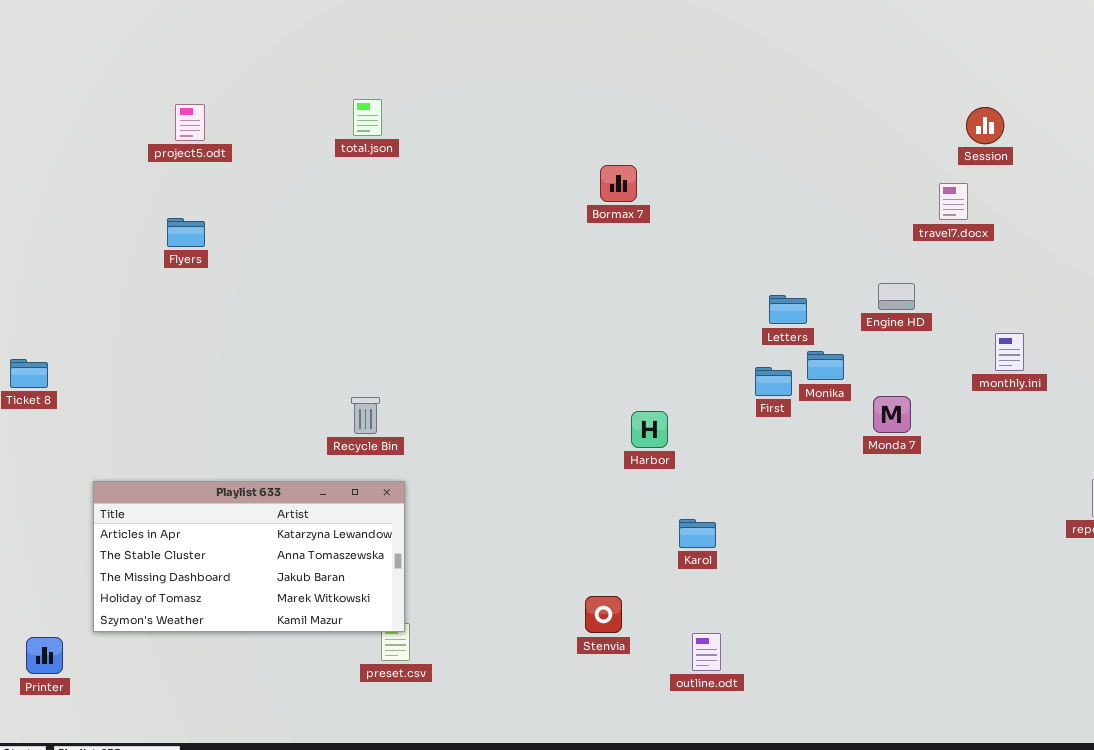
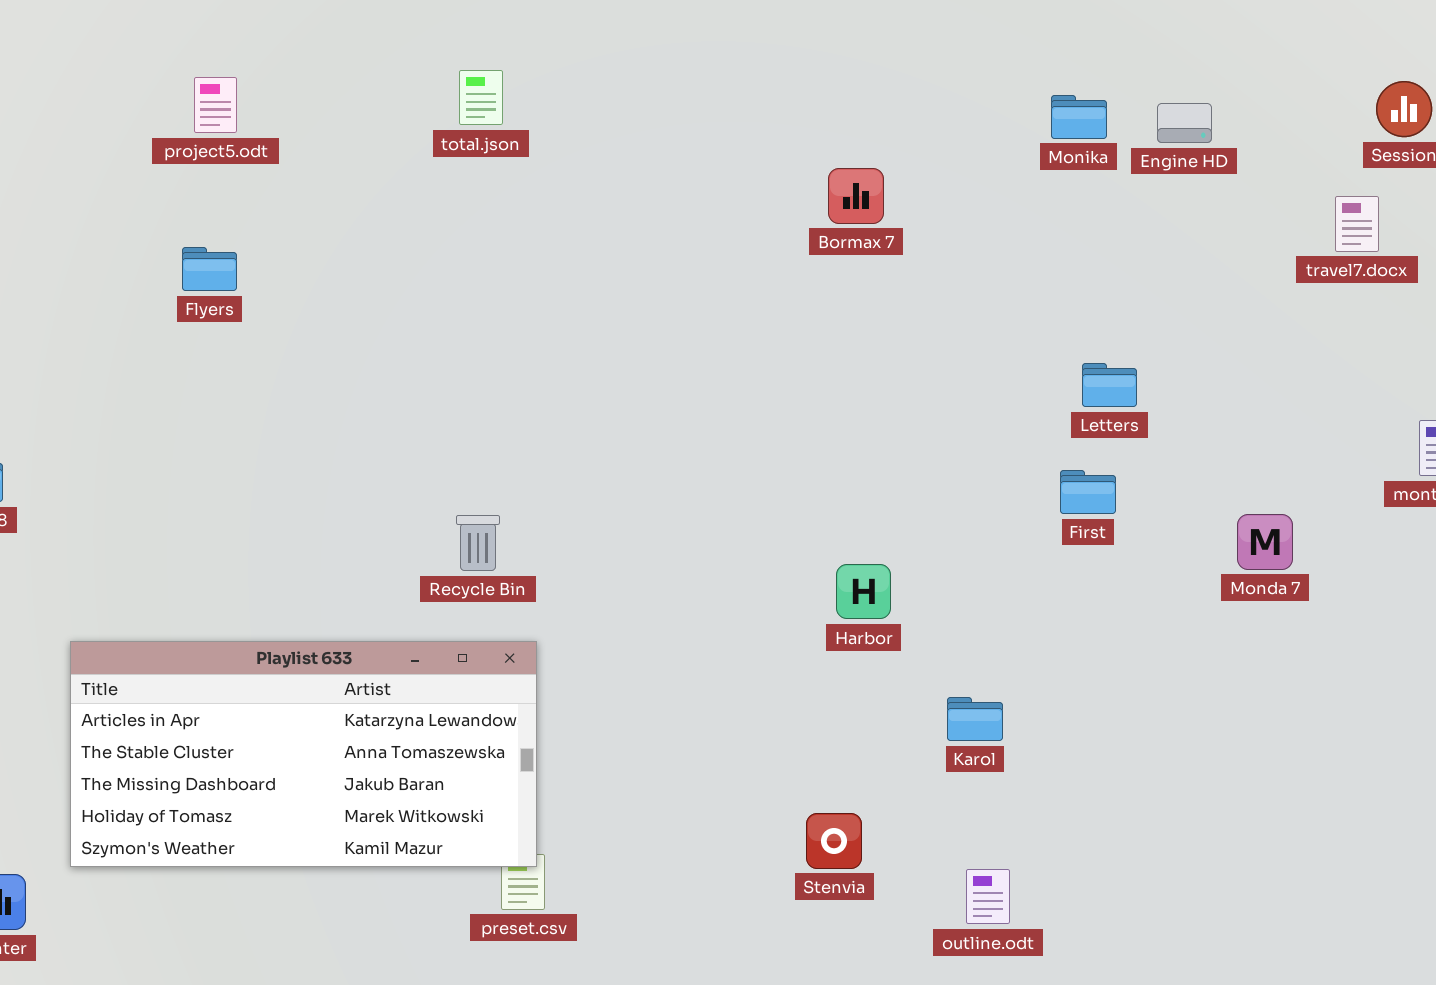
Engine HD: [878,283,915,310] -> [1157,103,1212,143], moved
Monika: [807,351,844,380] -> [1051,95,1107,139], moved
Harbor: [631,411,668,448] -> [836,564,891,619], moved

